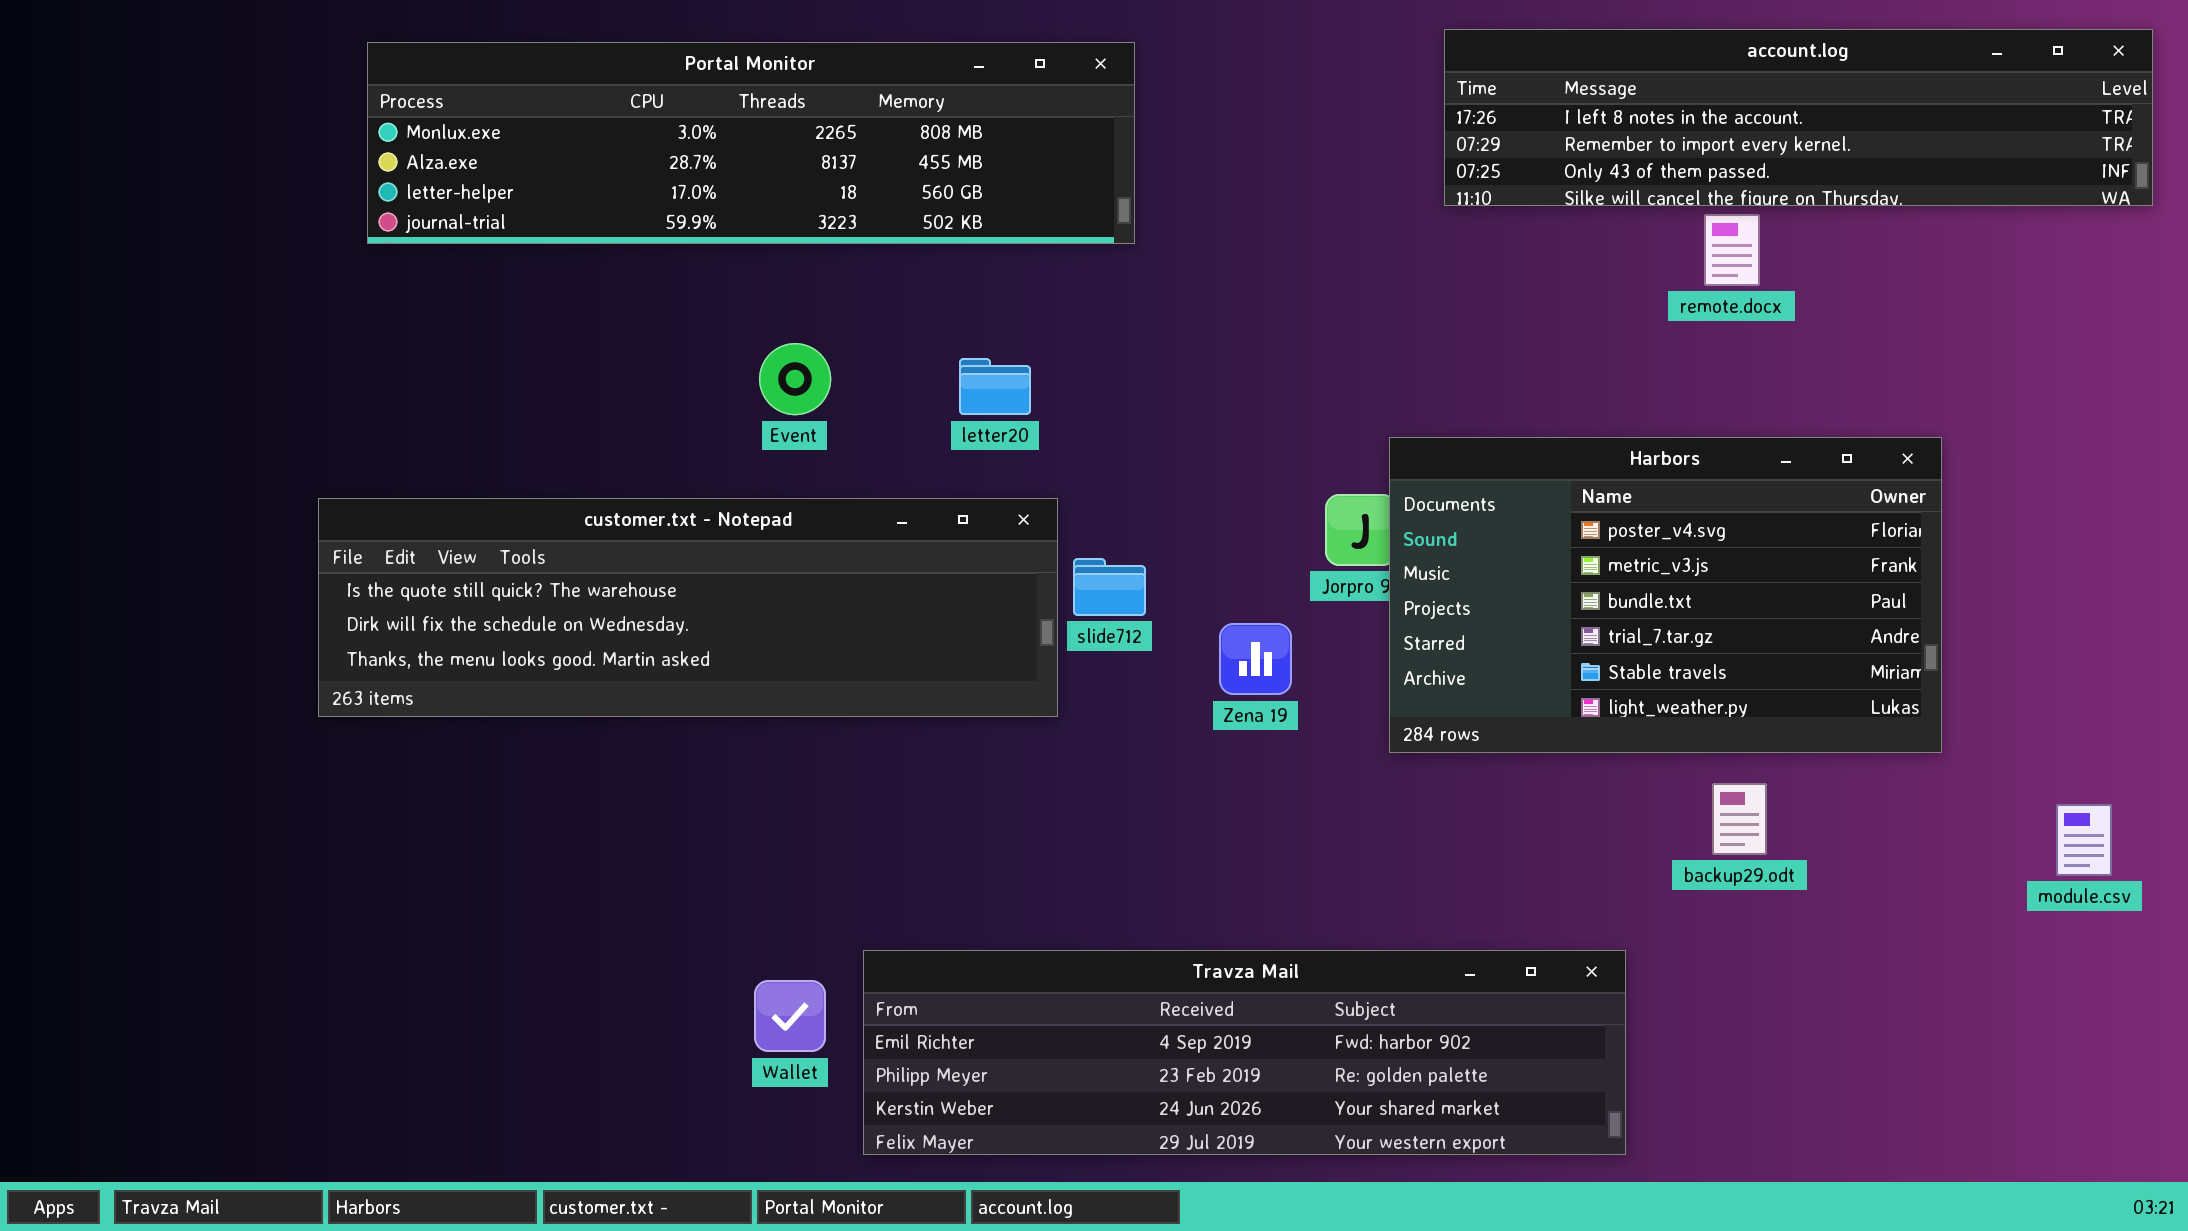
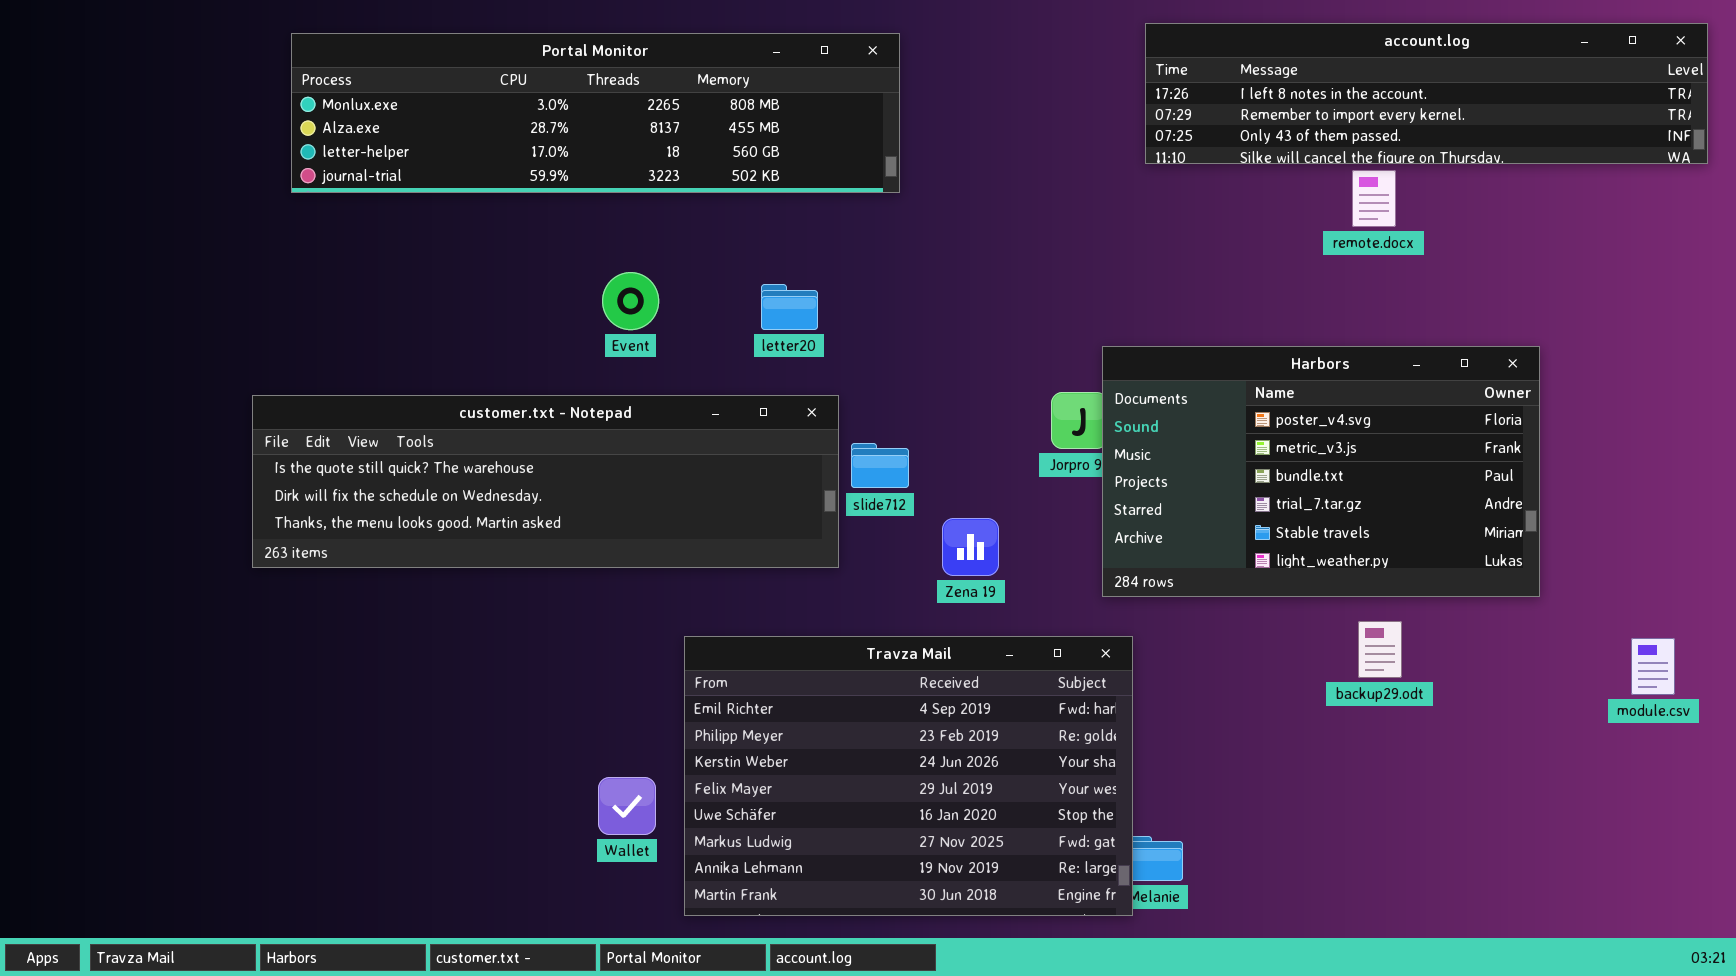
Zena 19: [1219,623,1292,695] -> [942,518,999,576], moved
Travza Mail: [863,950,1626,1155] -> [684,636,1133,916], resized

